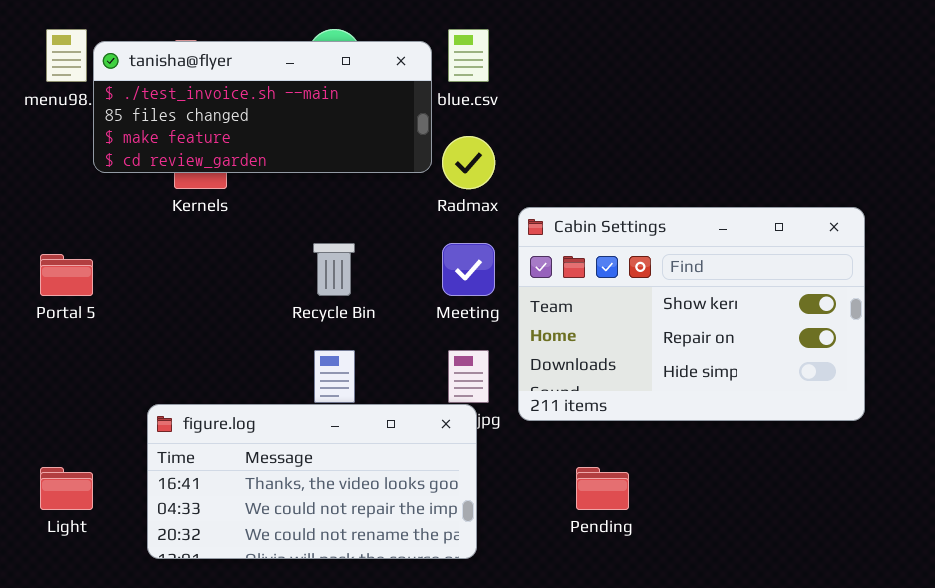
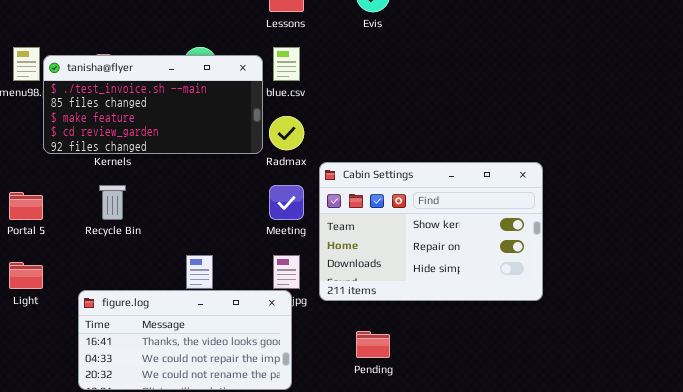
tanisha@flyer: [93,41,432,173] -> [43,55,263,154], resized
Recycle Bin: [313,243,355,296] -> [99,185,126,220], moved
Light: [40,467,93,510] -> [9,262,43,289], moved

